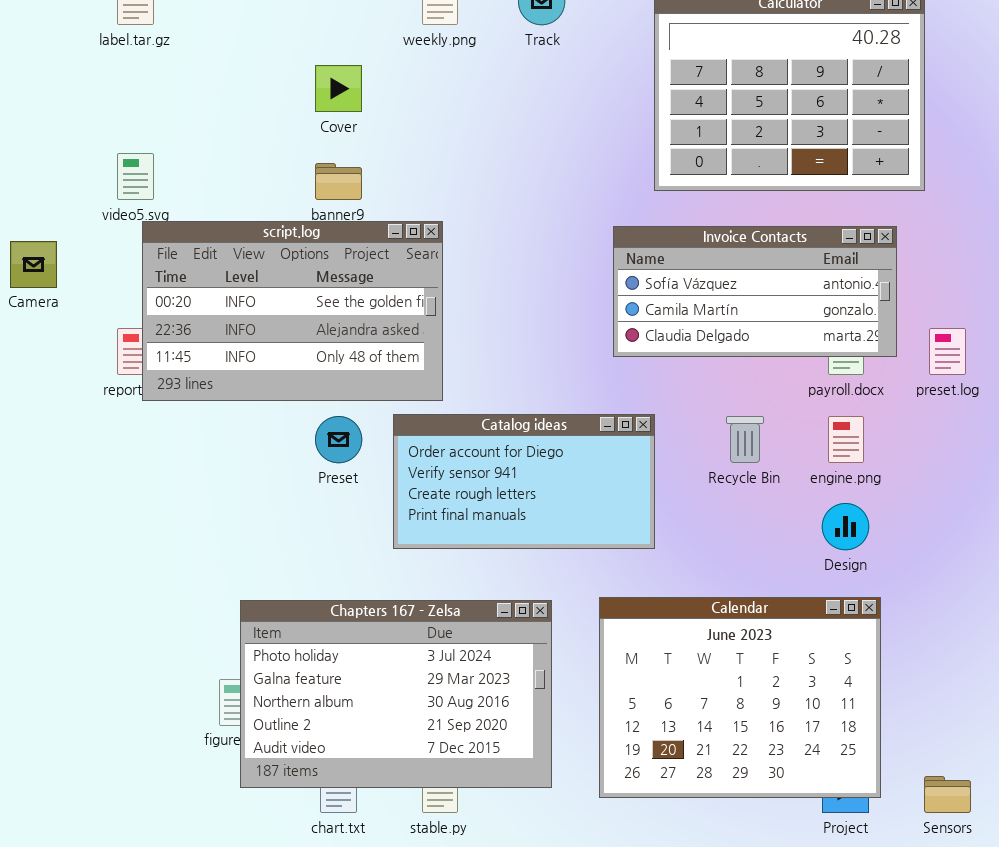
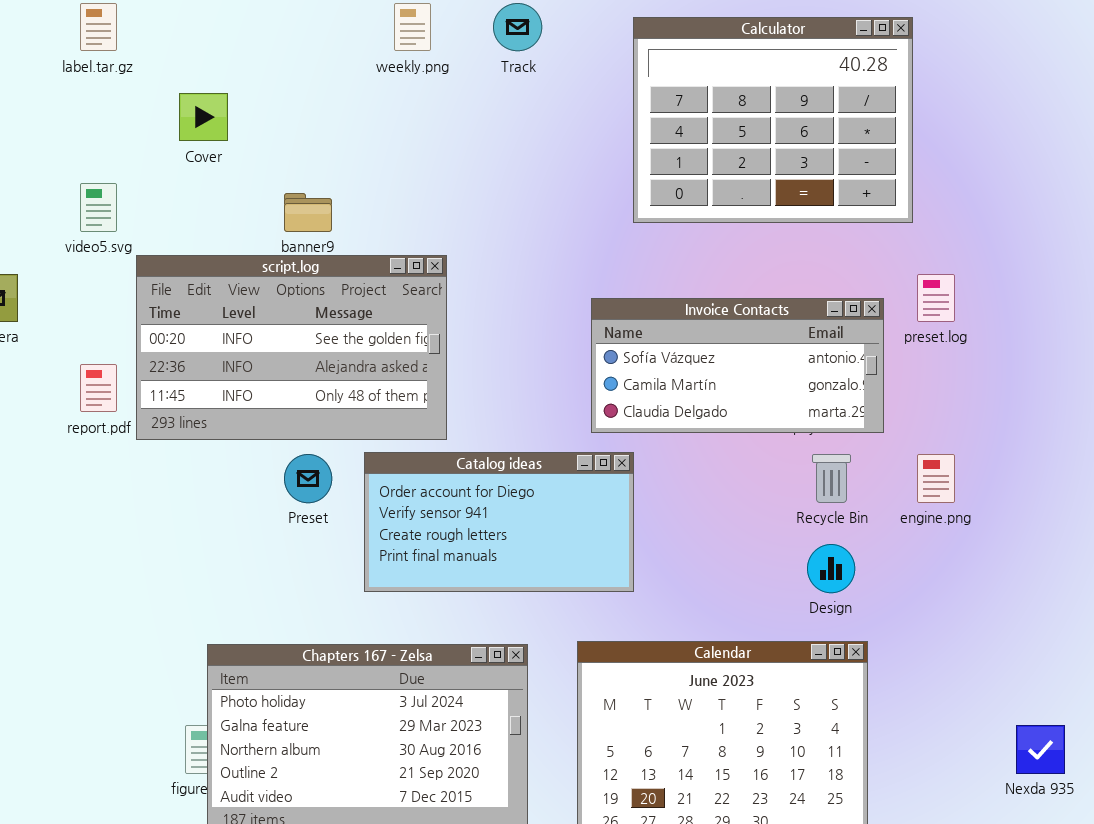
Cover: [315,65,362,112] -> [179,93,228,141], moved
script.log: [142,221,443,401] -> [136,255,447,440], moved
Invoice Contacts: [613,226,897,357] -> [591,298,884,433], moved
preset.log: [929,328,966,375] -> [917,274,955,322], moved
Recycle Bin: [726,416,764,463] -> [812,454,851,503], moved
engine.png: [828,416,864,463] -> [917,454,955,503], moved

